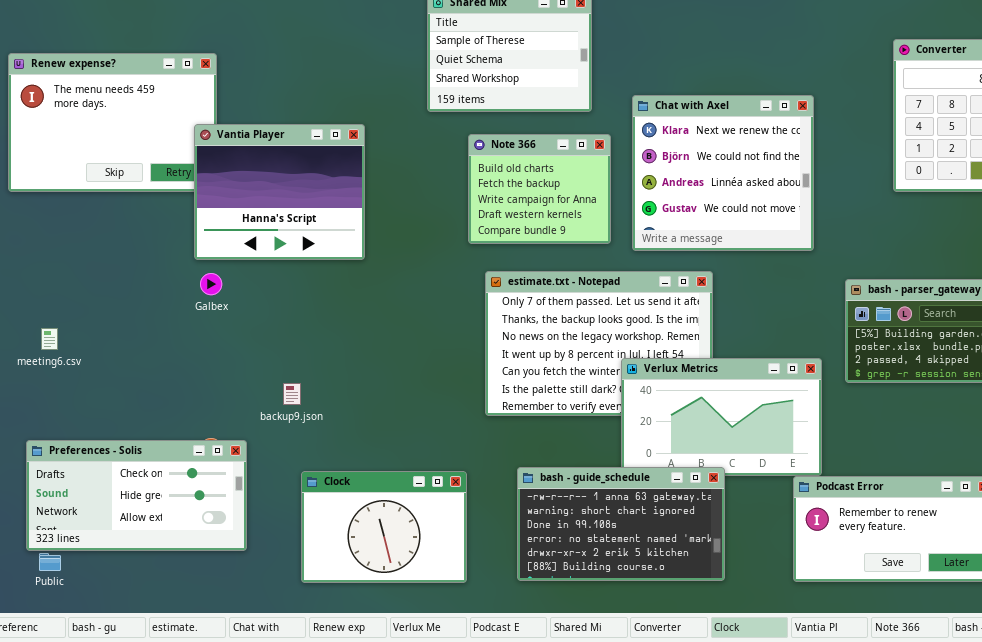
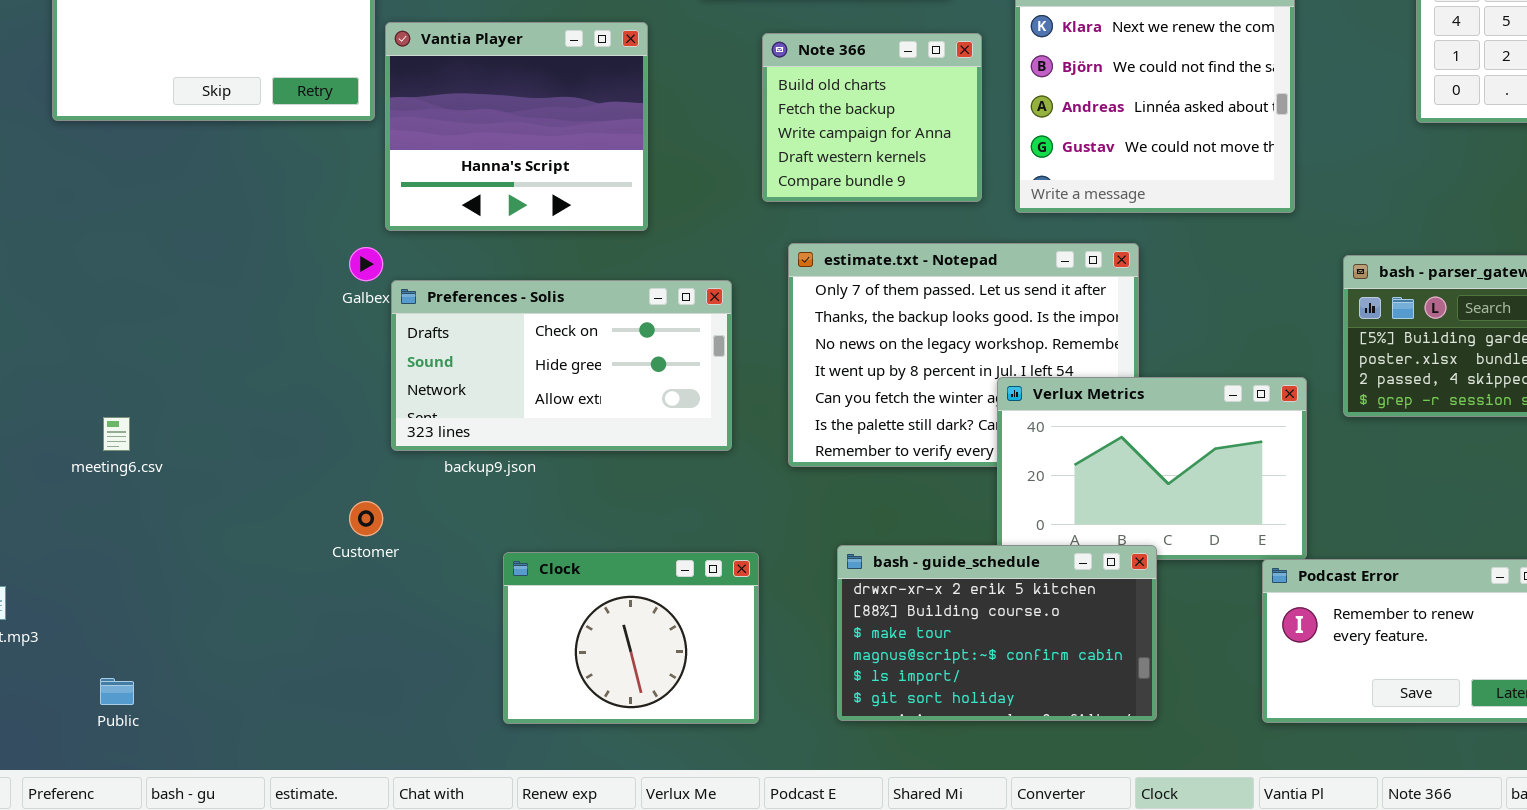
Vantia Player: [194,124,365,260] -> [385,22,648,231], moved
meeting6.csv: [41,328,58,350] -> [103,417,130,451], moved
Preferences - Solis: [26,440,247,551] -> [391,280,732,451], moved
bash - guide_schedule: [517,467,725,581] -> [837,545,1157,721], scrolled down 4 rows

